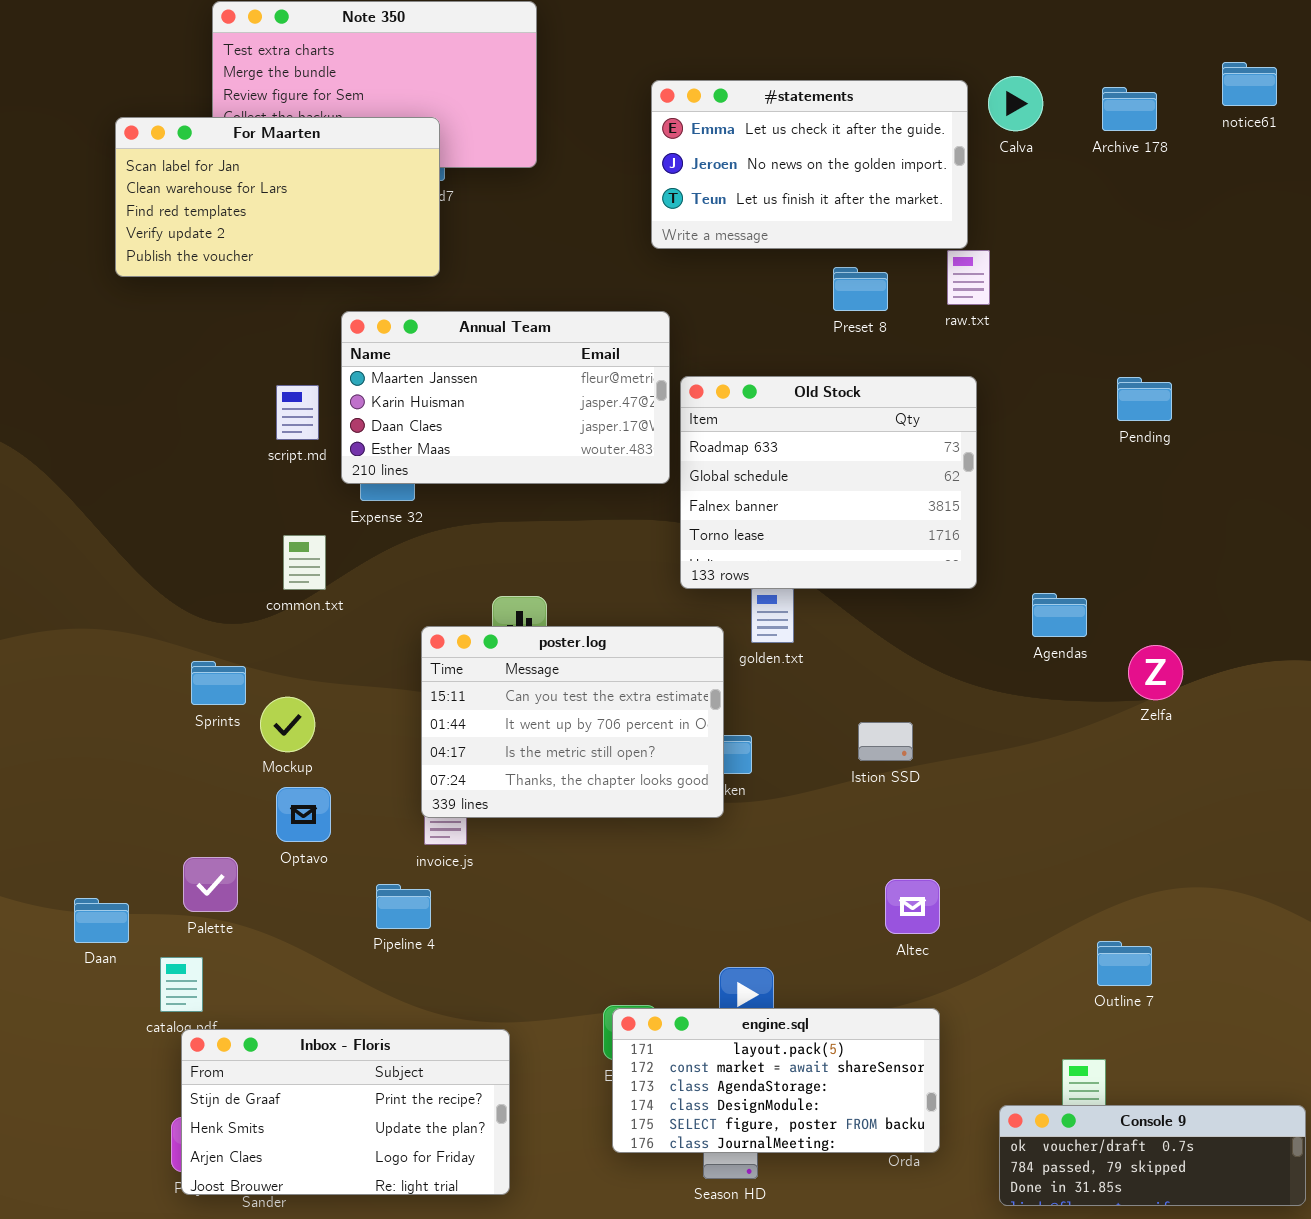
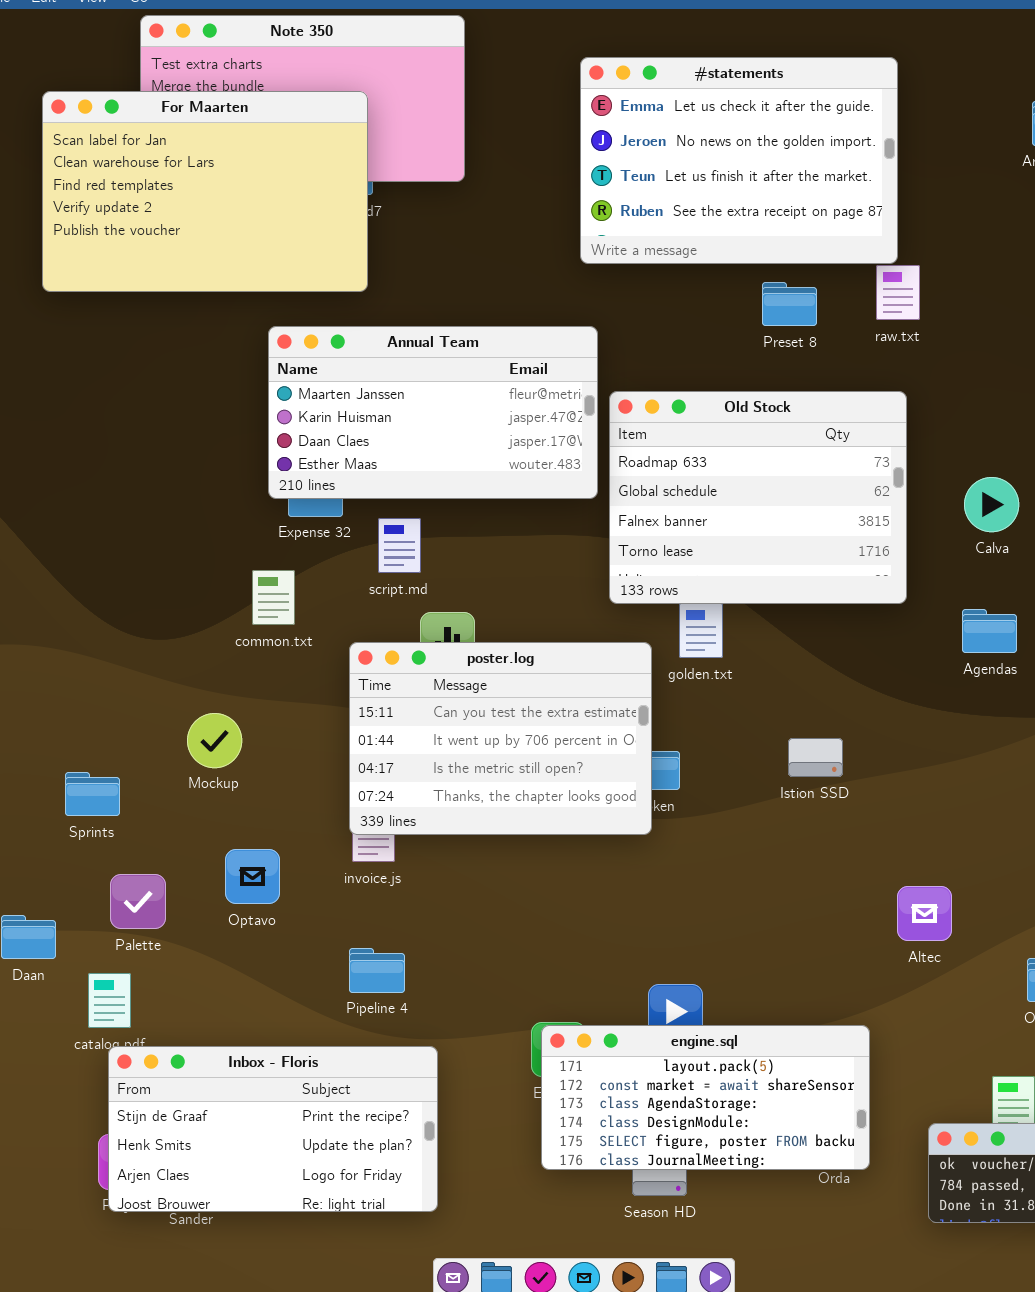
Calva: [988,76,1043,131] -> [964,477,1019,532], moved
#statements: [651,80,968,249] -> [580,57,898,264], resized
For Maarten: [115,117,440,277] -> [42,91,368,292], resized
script.md: [276,385,319,440] -> [378,518,421,573], moved
common.txt: [283,535,326,590] -> [252,570,295,625], moved
Sprints: [191,661,246,705] -> [65,772,120,816], moved
Optavo: [276,787,331,842] -> [225,849,280,904], moved
Altec: [885,879,940,934] -> [897,886,952,941], moved
Pipeline 4: [376,884,431,929] -> [349,948,405,993], moved

